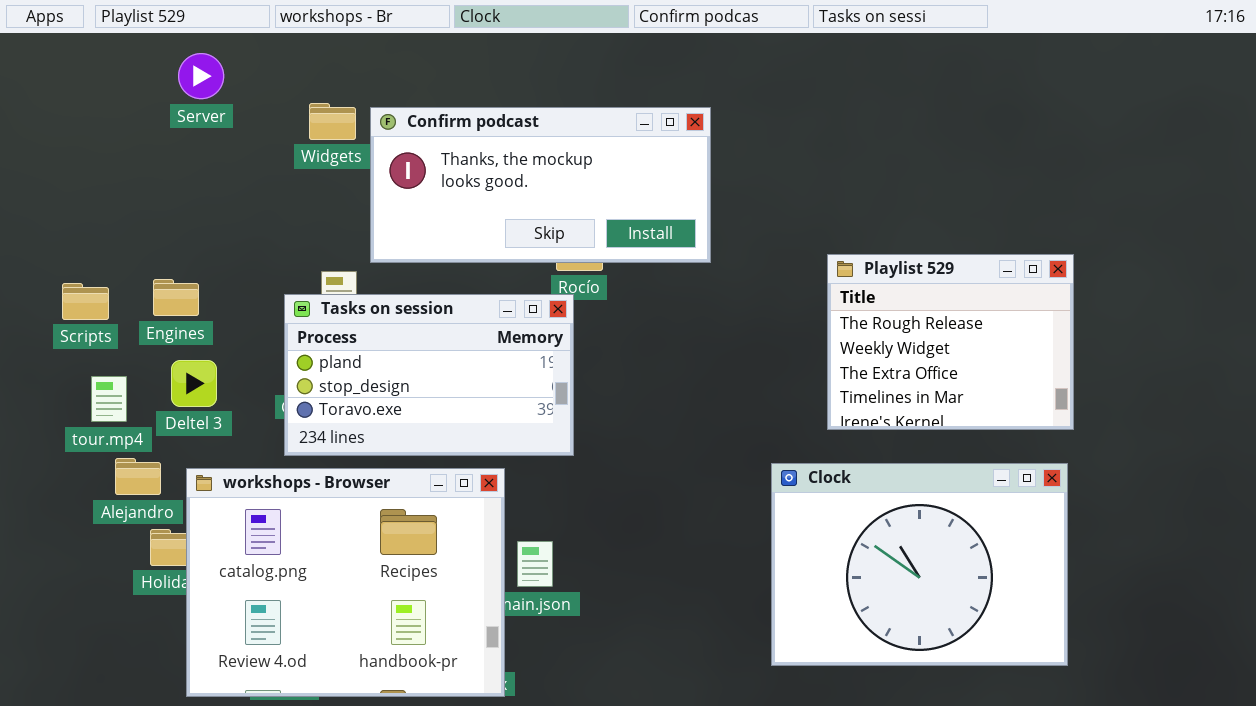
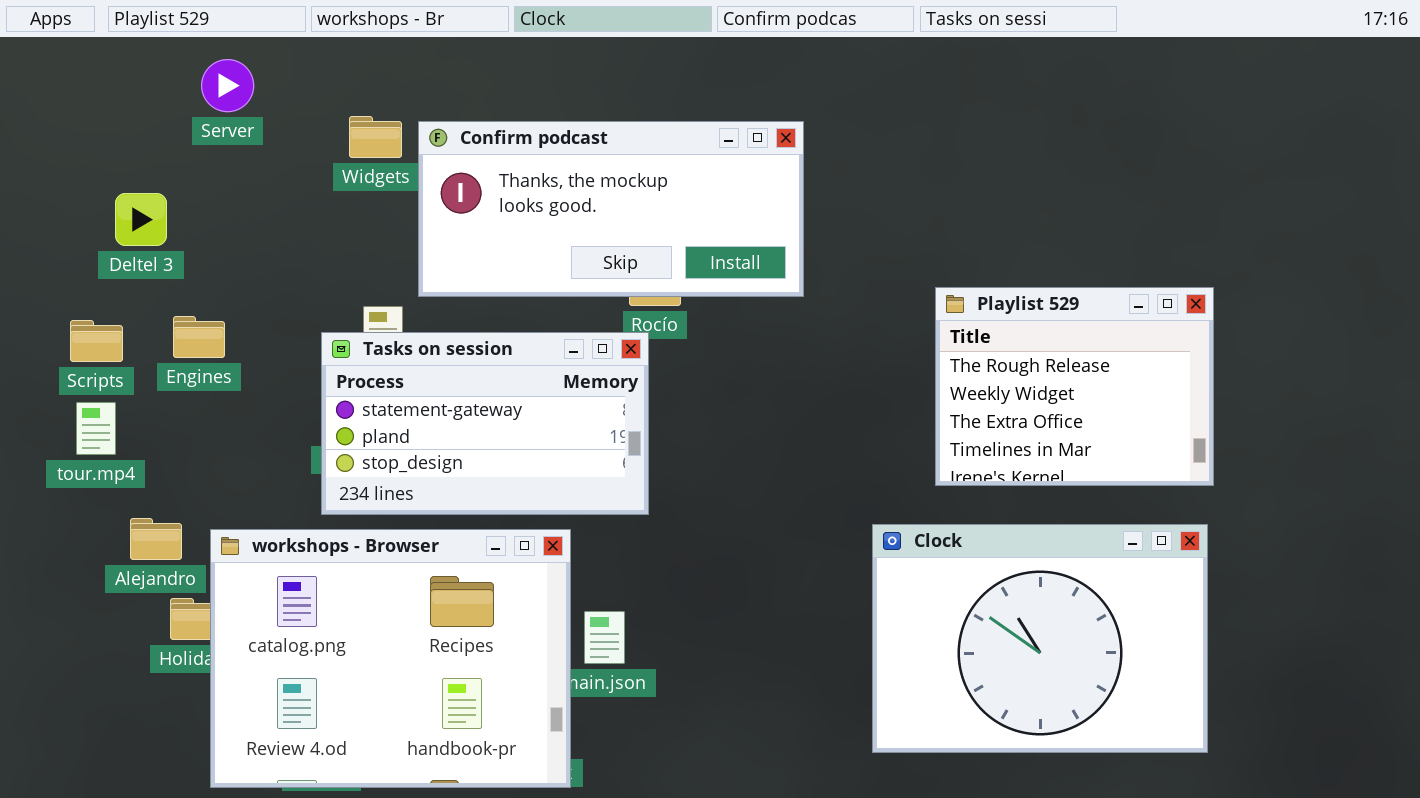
Tasks on session: [284,294,574,456] -> [321,332,649,515], scrolled up 1 row
Deltel 3: [171,360,217,407] -> [115,193,167,246], moved
tour.mp4: [91,376,127,422] -> [76,402,116,455], moved

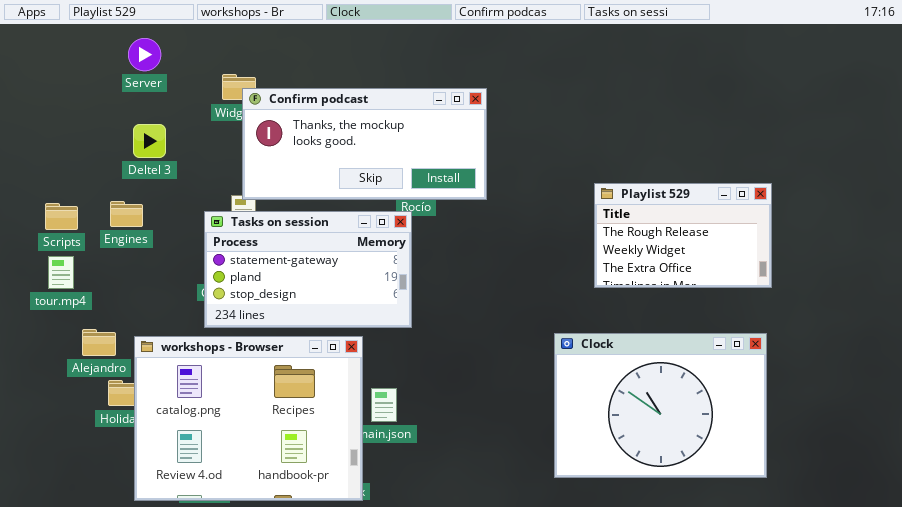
Confirm podcast: [418,121,804,297] -> [242,88,487,200], moved
Deltel 3: [115,193,167,246] -> [133,124,166,158], moved
Playlist 529: [935,287,1214,486] -> [594,183,772,288], resized

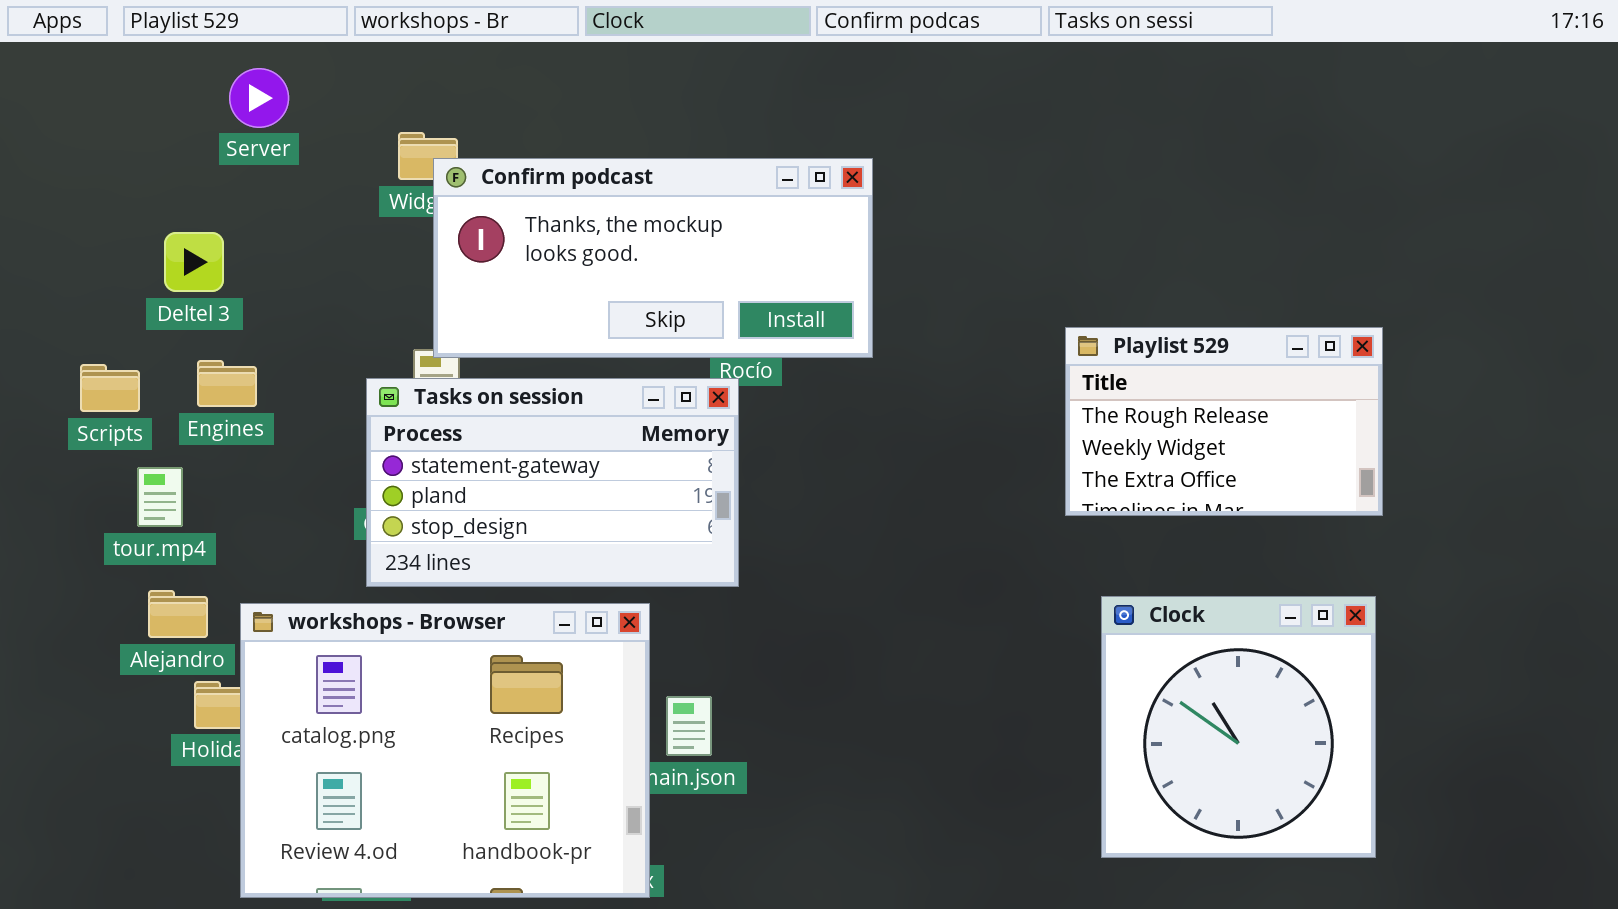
Deltel 3: [133,124,166,158] -> [164,232,224,292], moved
tour.mp4: [48,256,74,289] -> [137,467,183,527], moved
Clock: [554,333,767,478] -> [1101,596,1376,858], resized

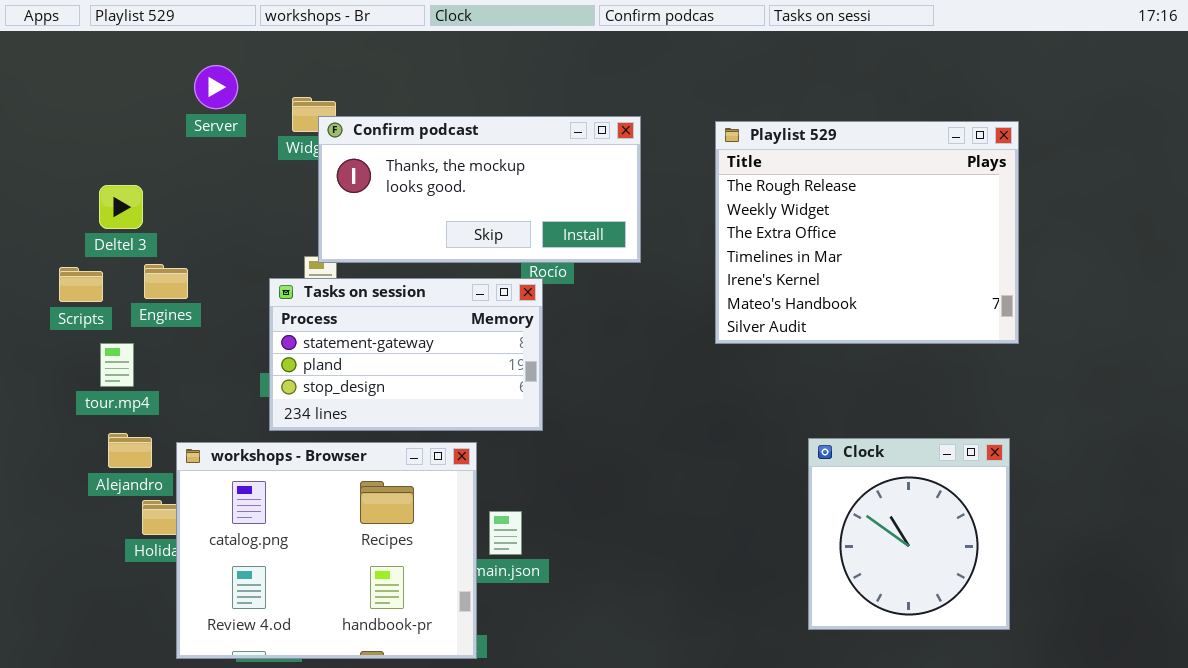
Server: [229,68,289,128] -> [194,65,238,109], moved
Deltel 3: [164,232,224,292] -> [99,185,143,229], moved
Playlist 529: [1065,327,1383,516] -> [715,121,1019,344], moved, resized

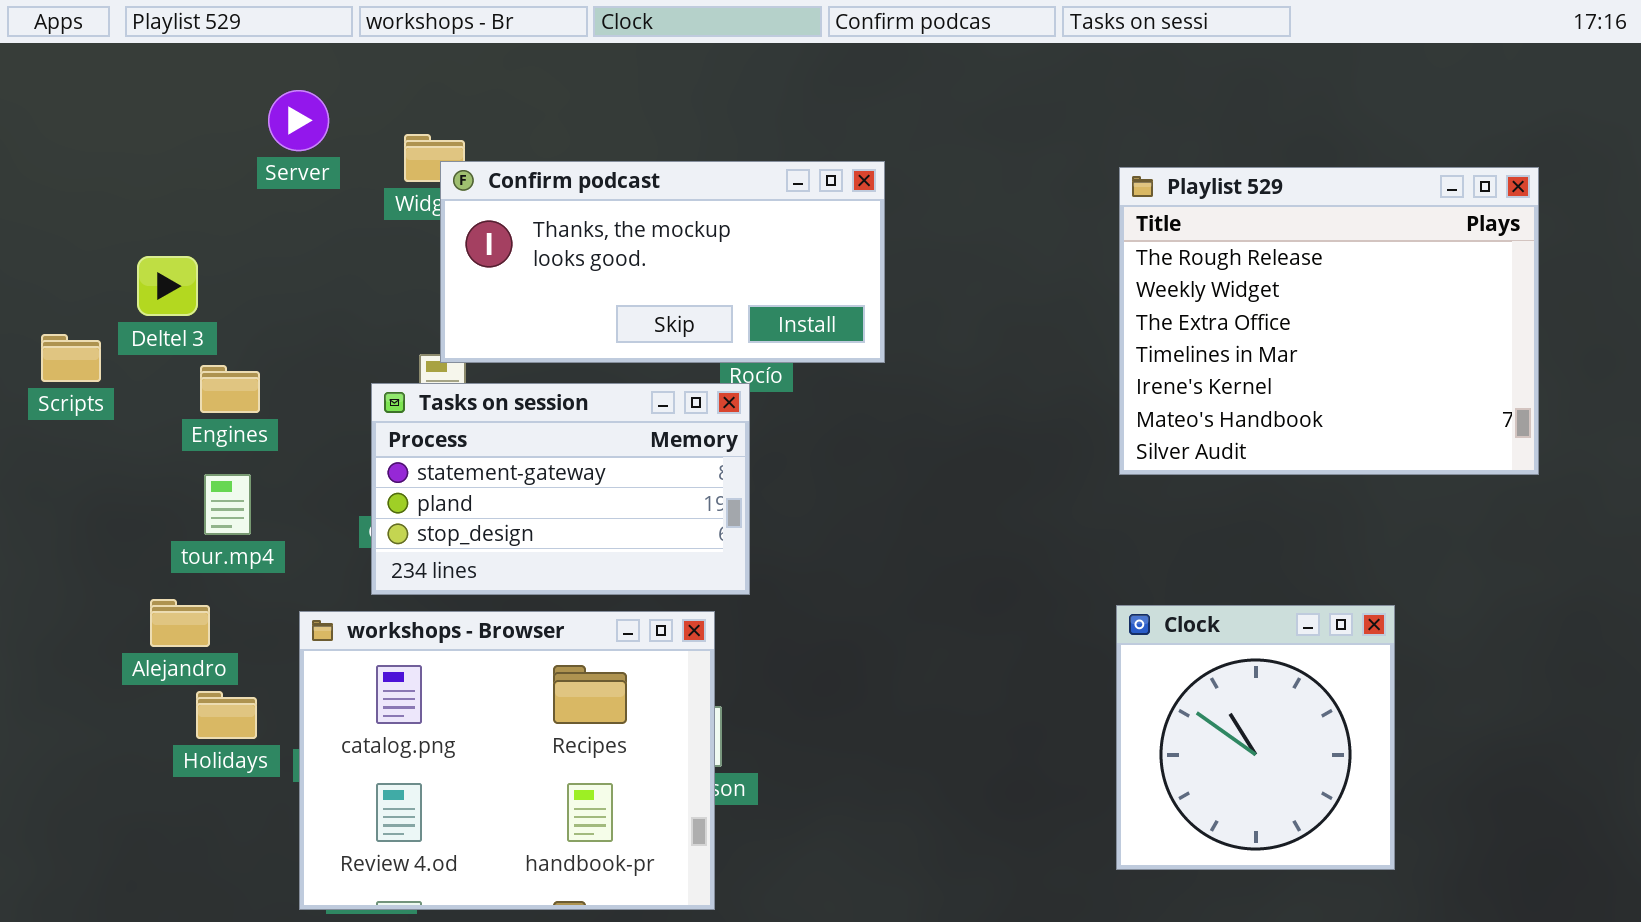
Playlist 529: [715,121,1019,344] -> [1119,167,1539,475], moved
Scripts: [59,267,103,302] -> [41,334,101,382], moved
tour.mp4: [100,343,134,387] -> [204,474,251,535], moved
workshops - Browser: [176,442,477,659] -> [299,611,715,910], moved

